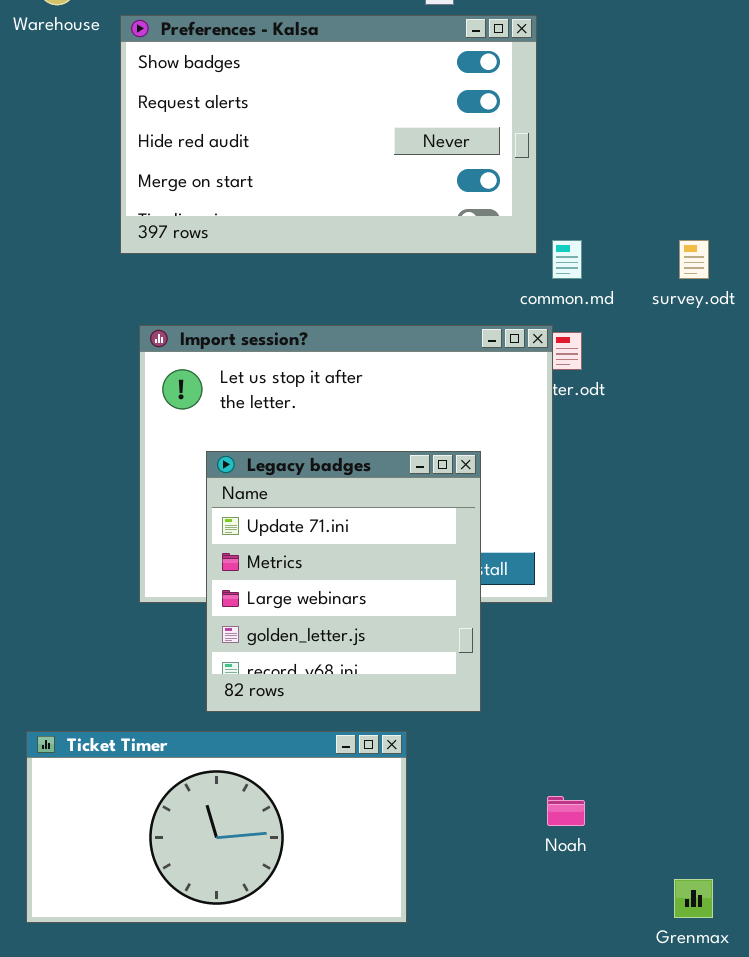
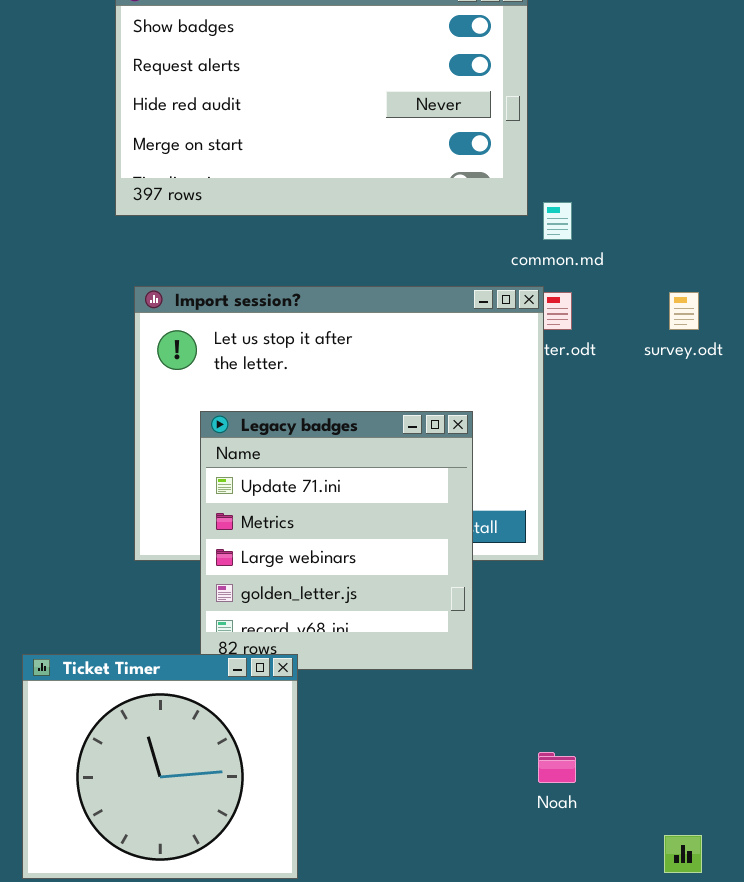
survey.odt: [679,240,709,279] -> [669,292,699,330], moved
Ticket Timer: [26,731,407,923] -> [22,654,298,879], resized

